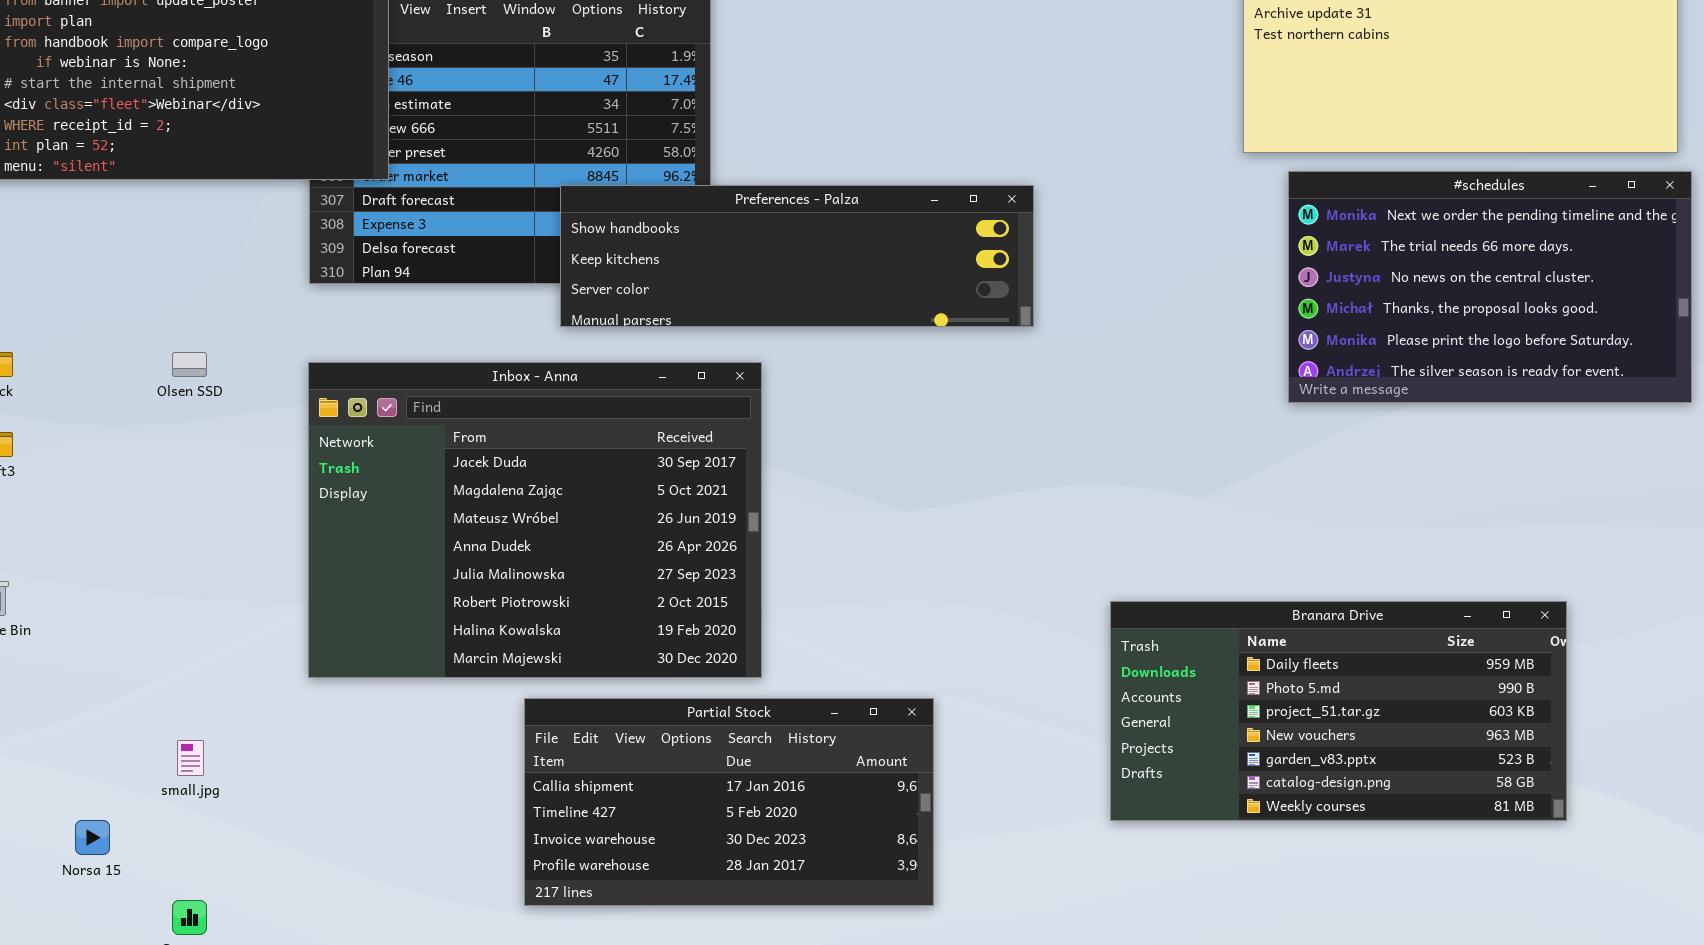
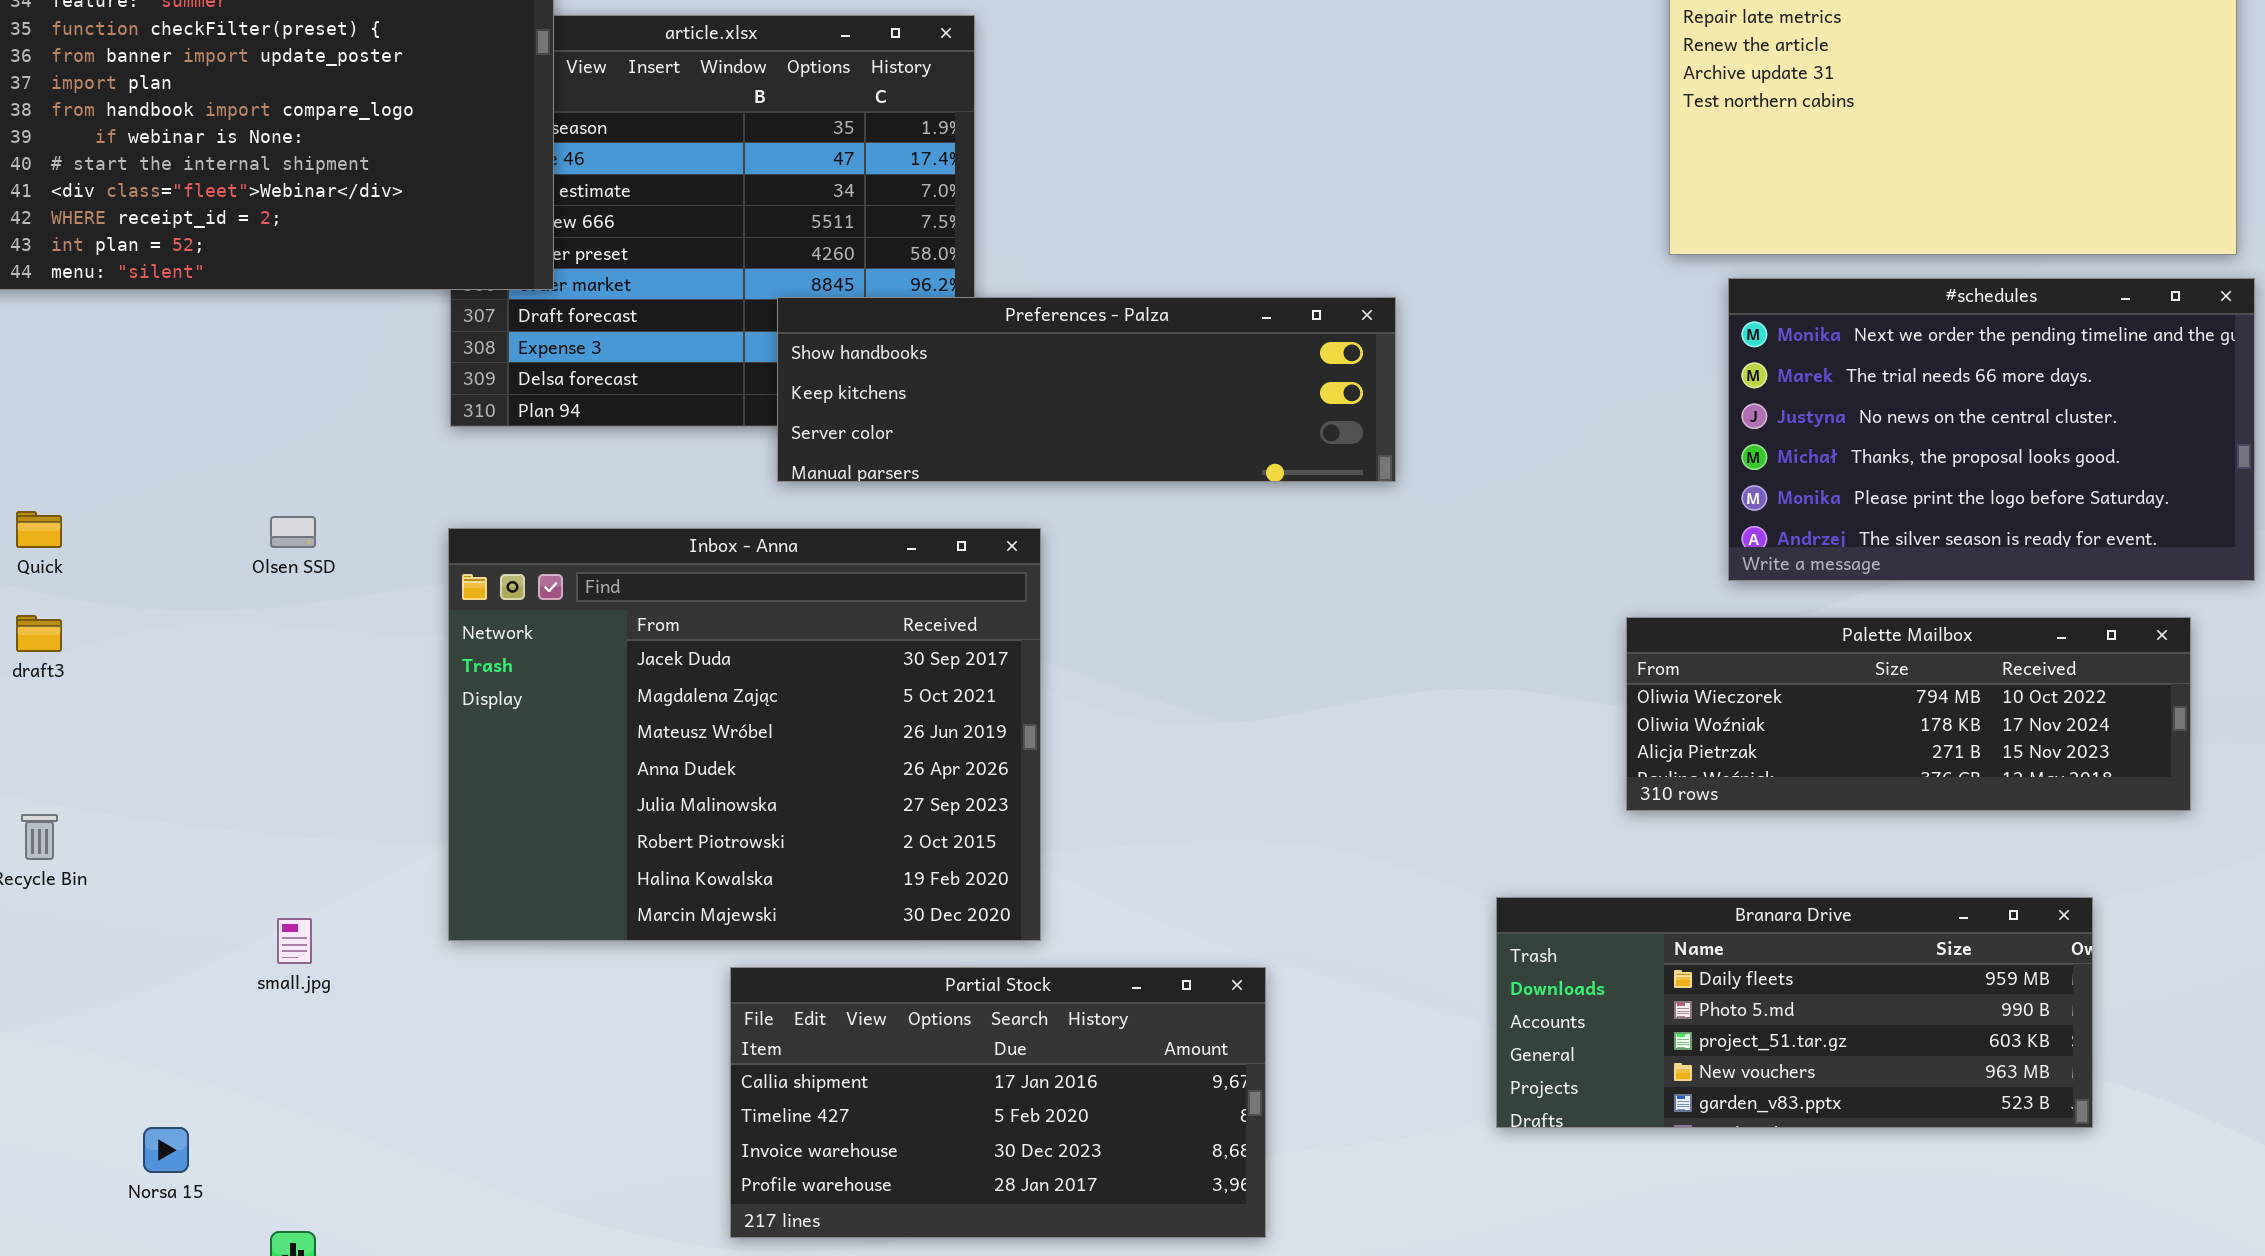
Palette Mailbox: none -> [1626,617,2191,811], opened
Branara Drive: [1110,601,1567,821] -> [1496,897,2093,1128], resized
small.jpg: [177,740,204,776] -> [277,918,312,964], moved

